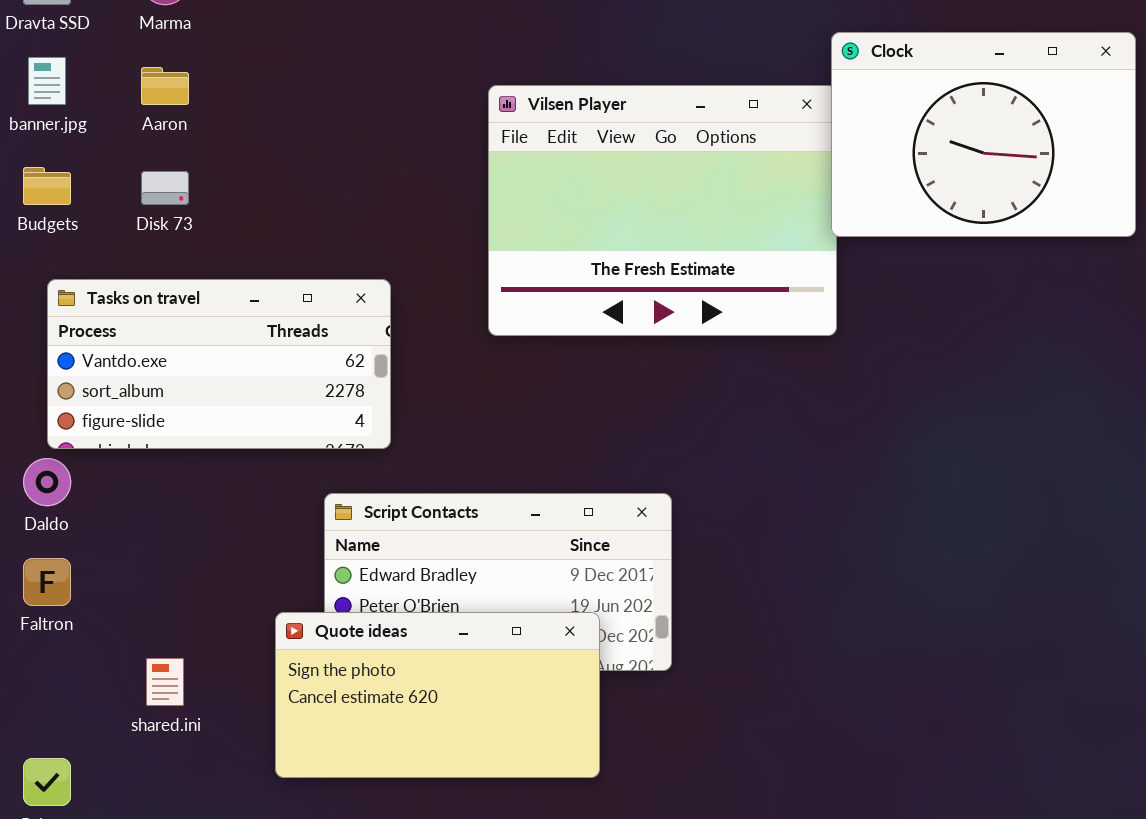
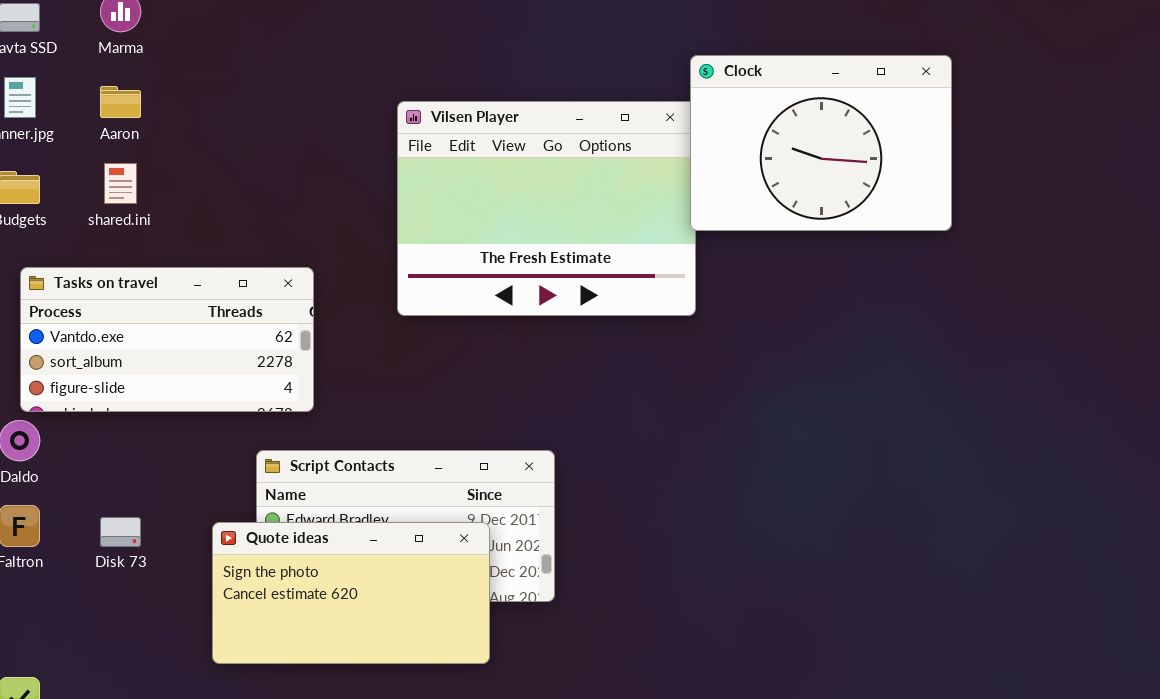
Disk 73: [141,171,189,205] -> [100,517,141,547], moved
Quote ideas: [275,612,600,778] -> [212,522,490,664], moved
shared.ini: [146,658,184,706] -> [104,163,137,204], moved

